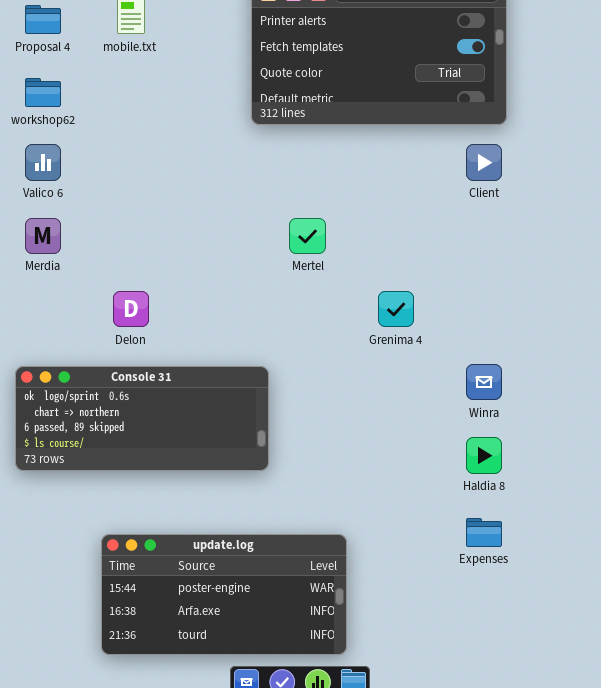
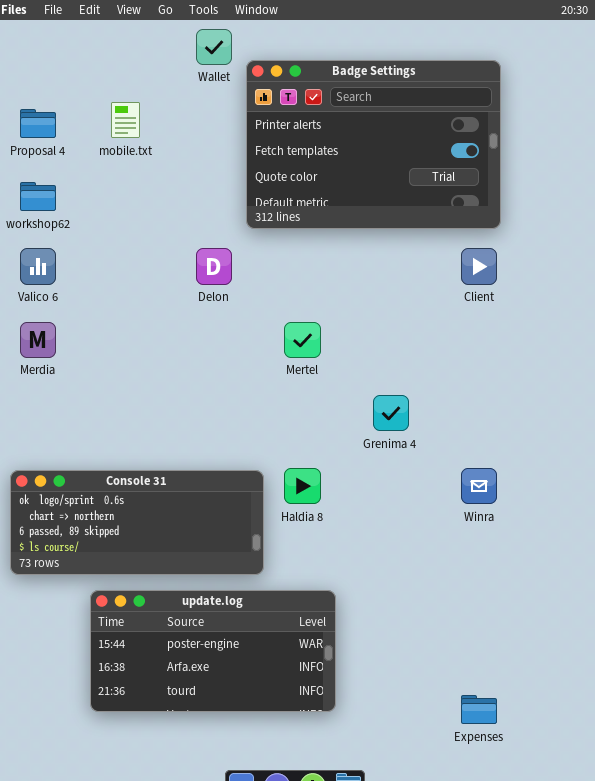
Delon: [113,291,149,327] -> [196,248,232,285], moved
Haldia 8: [466,437,502,474] -> [284,468,321,504], moved
Expenses: [466,518,502,547] -> [461,695,497,724], moved
update.log: [101,534,347,655] -> [90,590,336,712], moved

